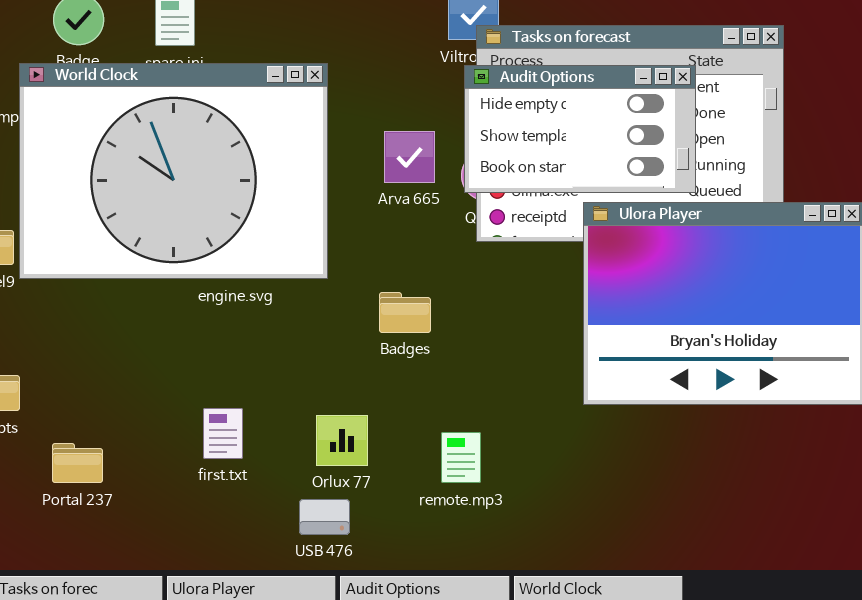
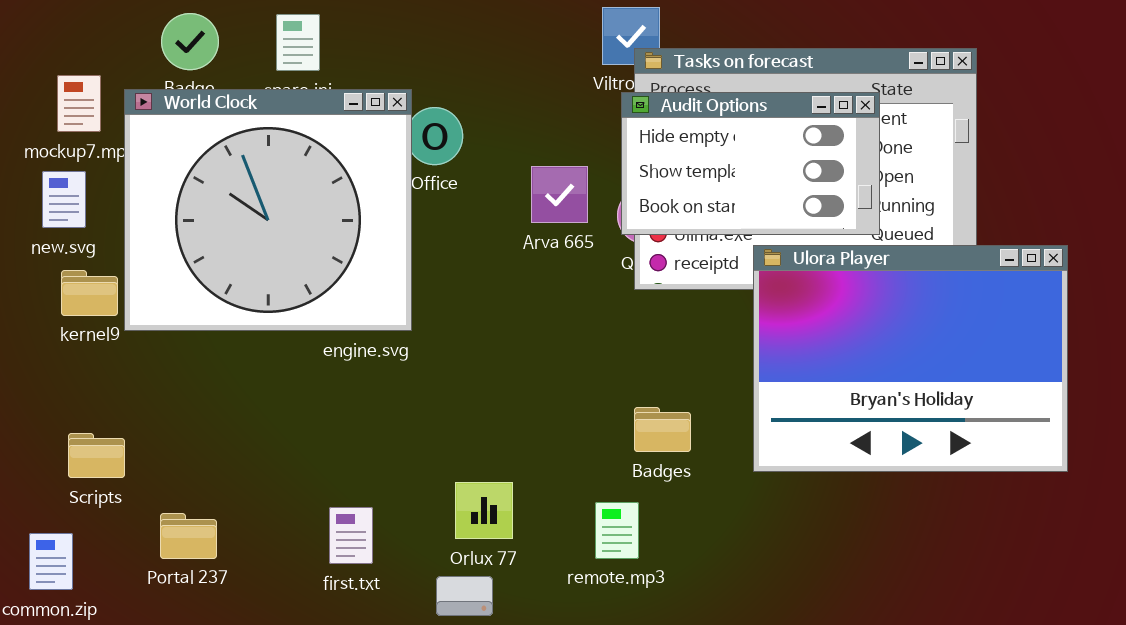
World Clock: [19,63,328,279] -> [124,89,412,331], resized
Badges: [379,292,431,333] -> [634,407,691,452], moved
first.txt: [203,408,243,459] -> [329,507,373,564], moved

